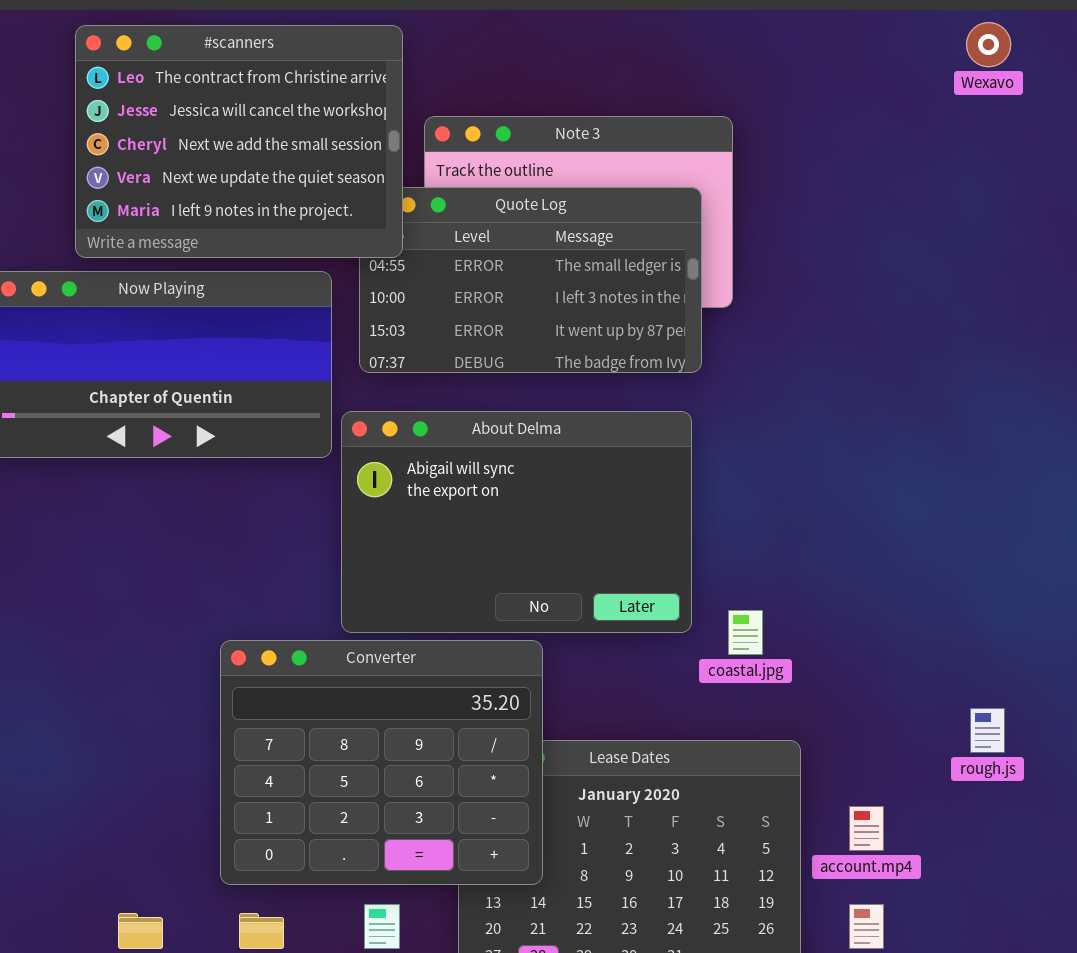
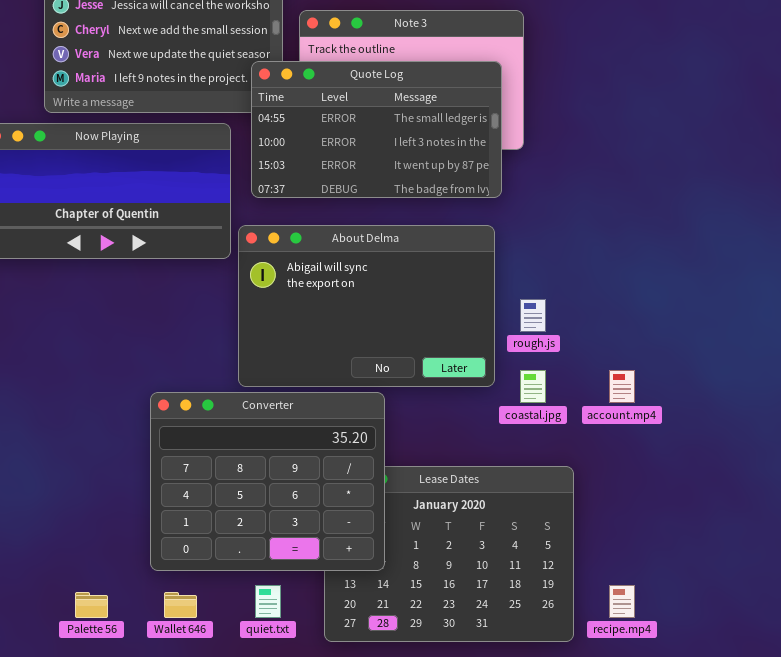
Quote Log: [359,187,702,373] -> [251,61,502,198], raised
rough.js: [970,708,1005,753] -> [520,299,546,332], moved
account.mp4: [849,806,884,851] -> [609,370,635,403], moved

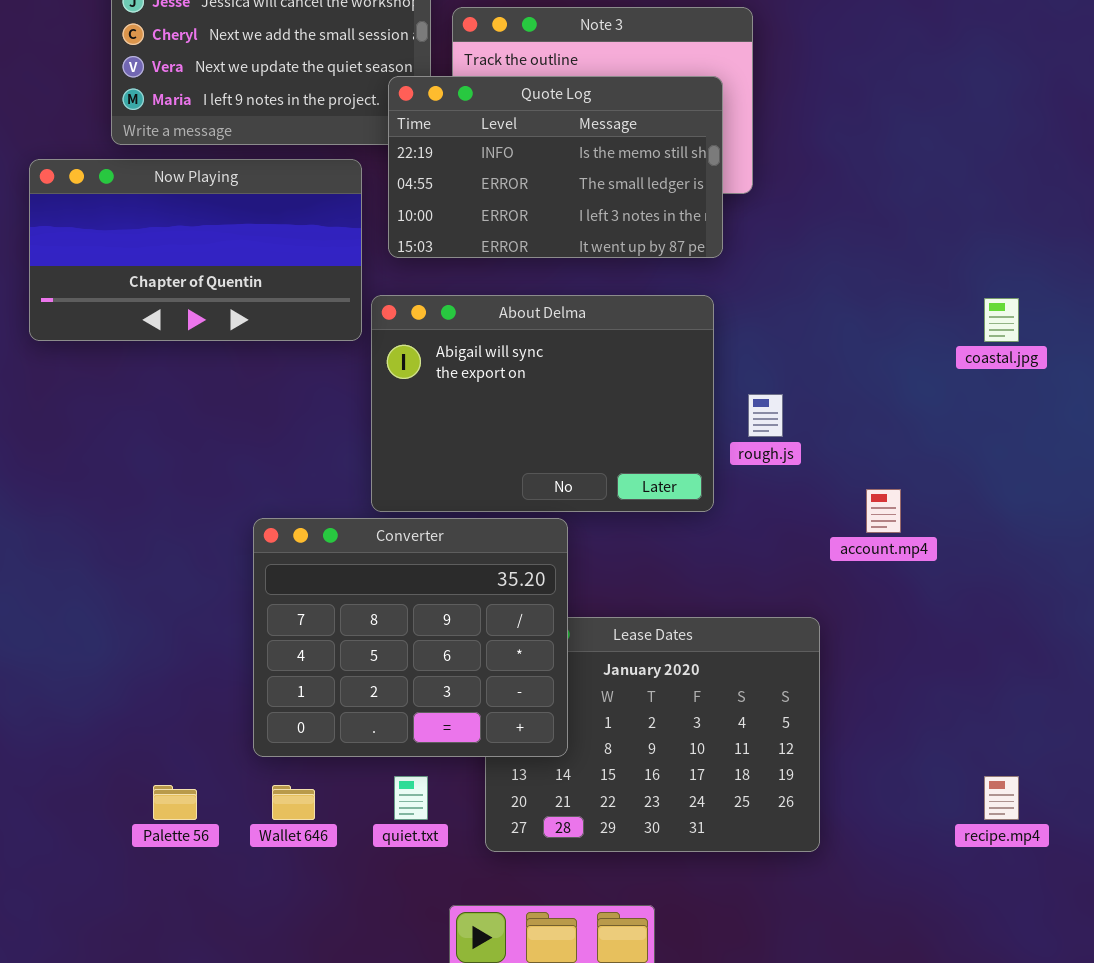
Quote Log: [251,61,502,198] -> [388,76,723,258], scrolled up 1 row
coastal.jpg: [520,370,546,403] -> [984,298,1019,342], moved
recipe.mp4: [609,585,635,618] -> [984,776,1019,820], moved

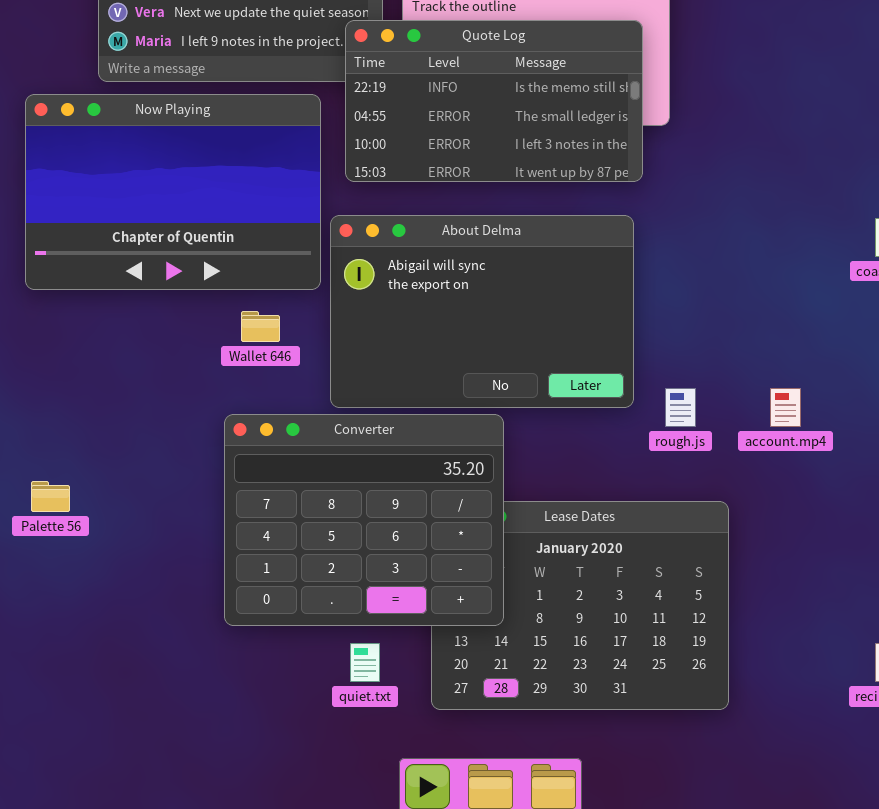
Now Playing: [29,159,362,341] -> [25,94,321,290], resized
rough.js: [748,394,783,437] -> [665,388,696,427], moved
Palette 56: [153,785,197,820] -> [31,481,70,512], moved
Wallet 646: [272,785,315,820] -> [241,311,280,342], moved

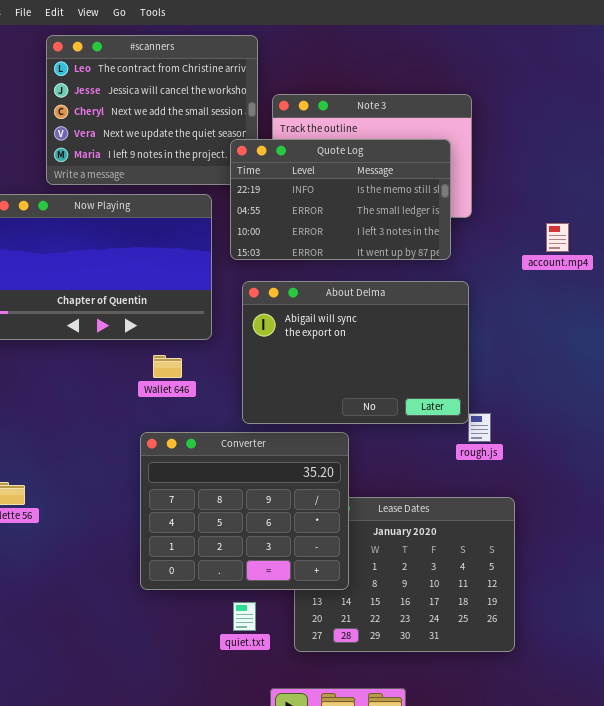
About Delma: [330,215,634,408] -> [242,281,469,424], moved
account.mp4: [770,388,801,427] -> [546,223,569,252], moved

